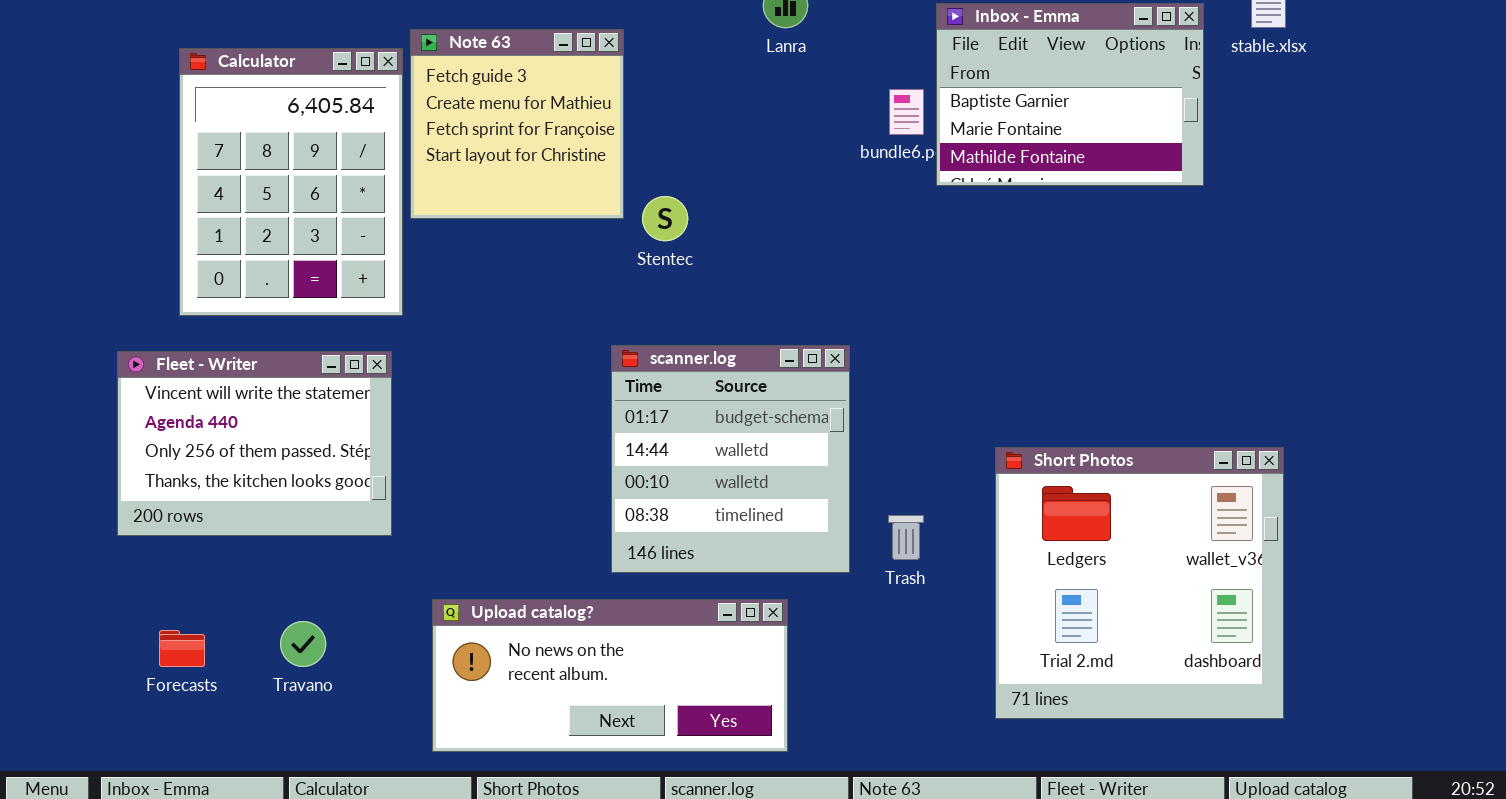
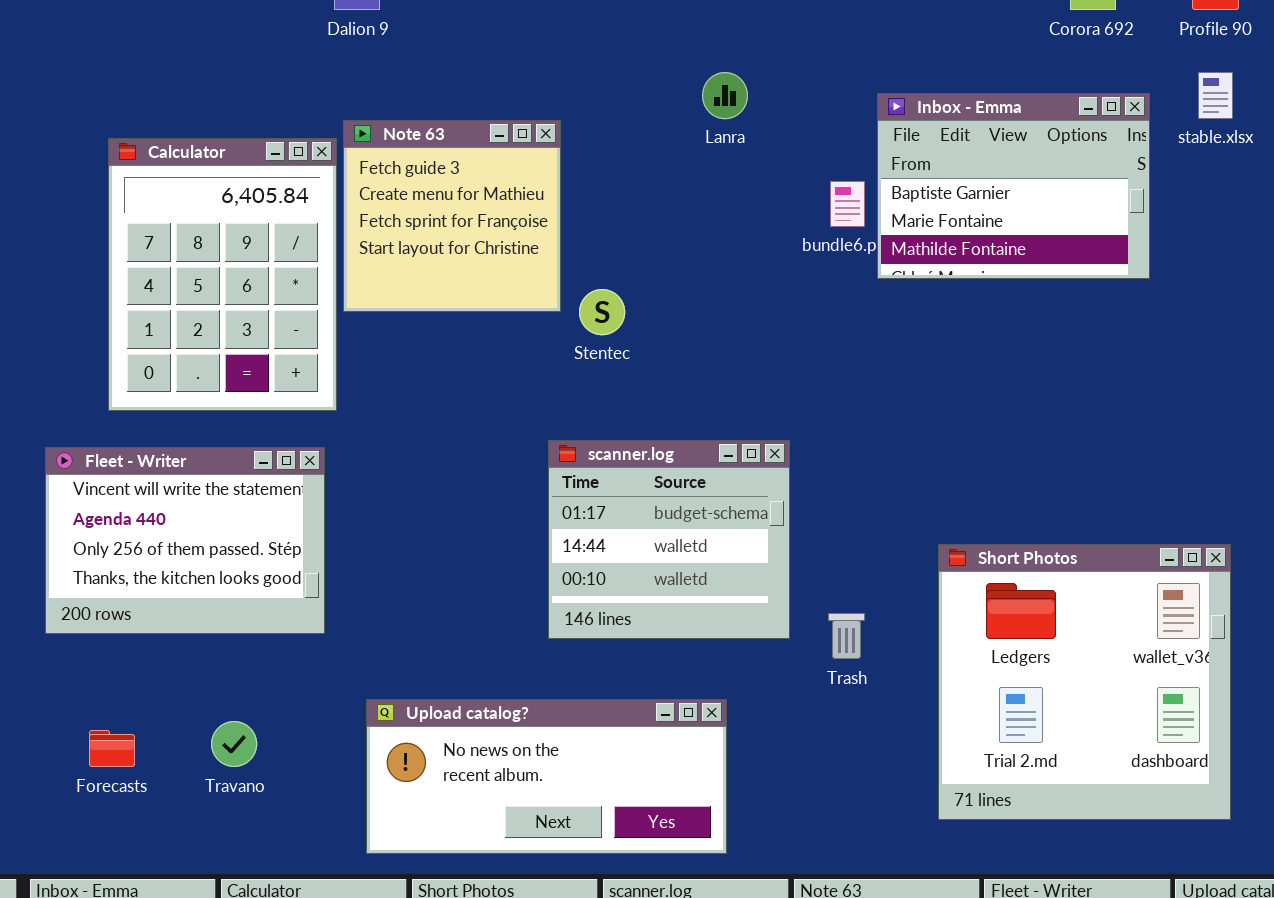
scanner.log: [611,345,850,573] -> [548,440,790,639], resized

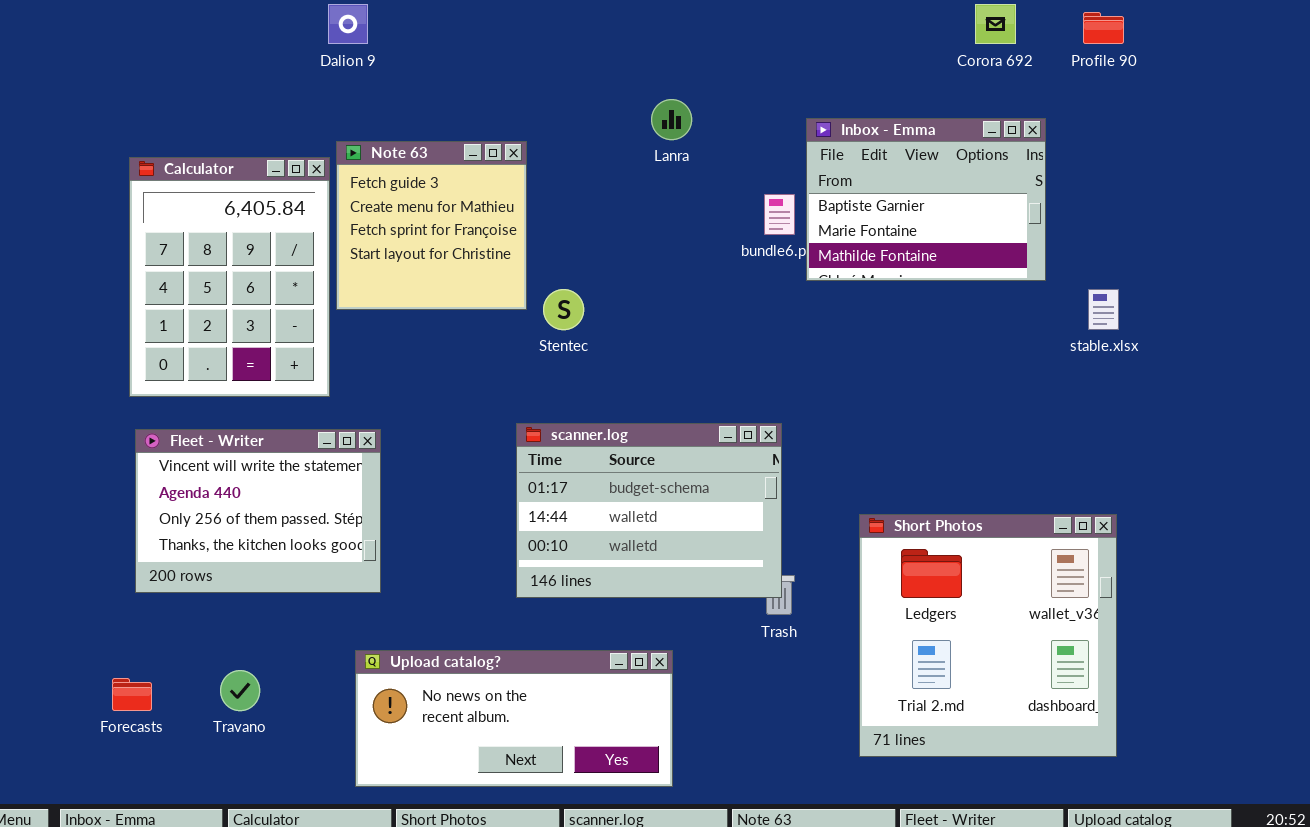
stable.xlsx: [1198,72,1233,119] -> [1088,289,1119,330], moved
scanner.log: [548,440,790,639] -> [516,423,782,598], resized
Fleet - Writer: [45,447,325,634] -> [135,429,381,593], moved

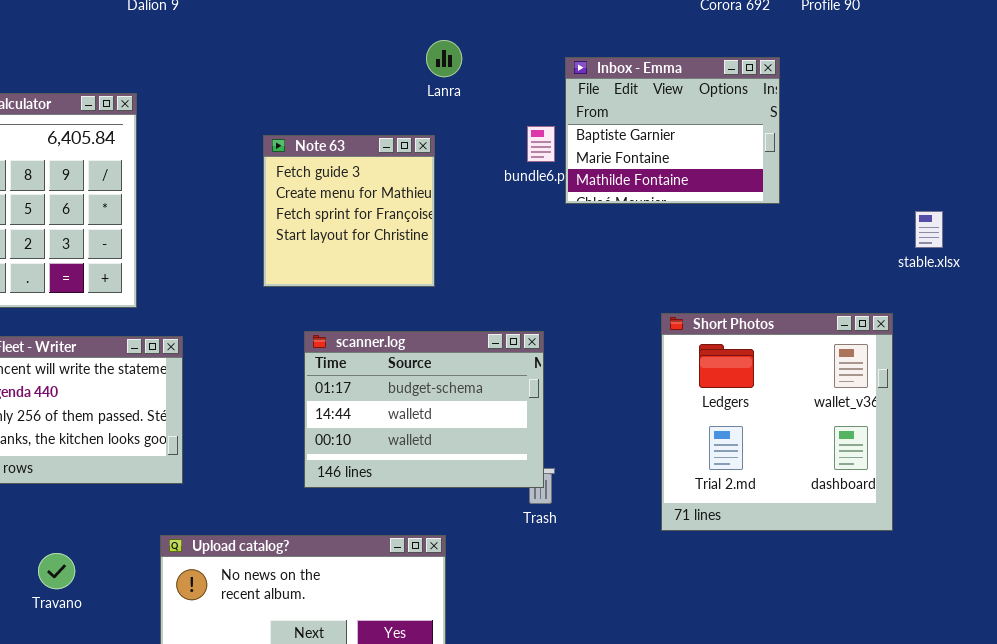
Note 63: [336,141,527,310] -> [263,135,435,287], moved
stable.xlsx: [1088,289,1119,330] -> [915,211,943,248], moved
Short Photos: [859,514,1117,757] -> [661,313,893,531], moved

